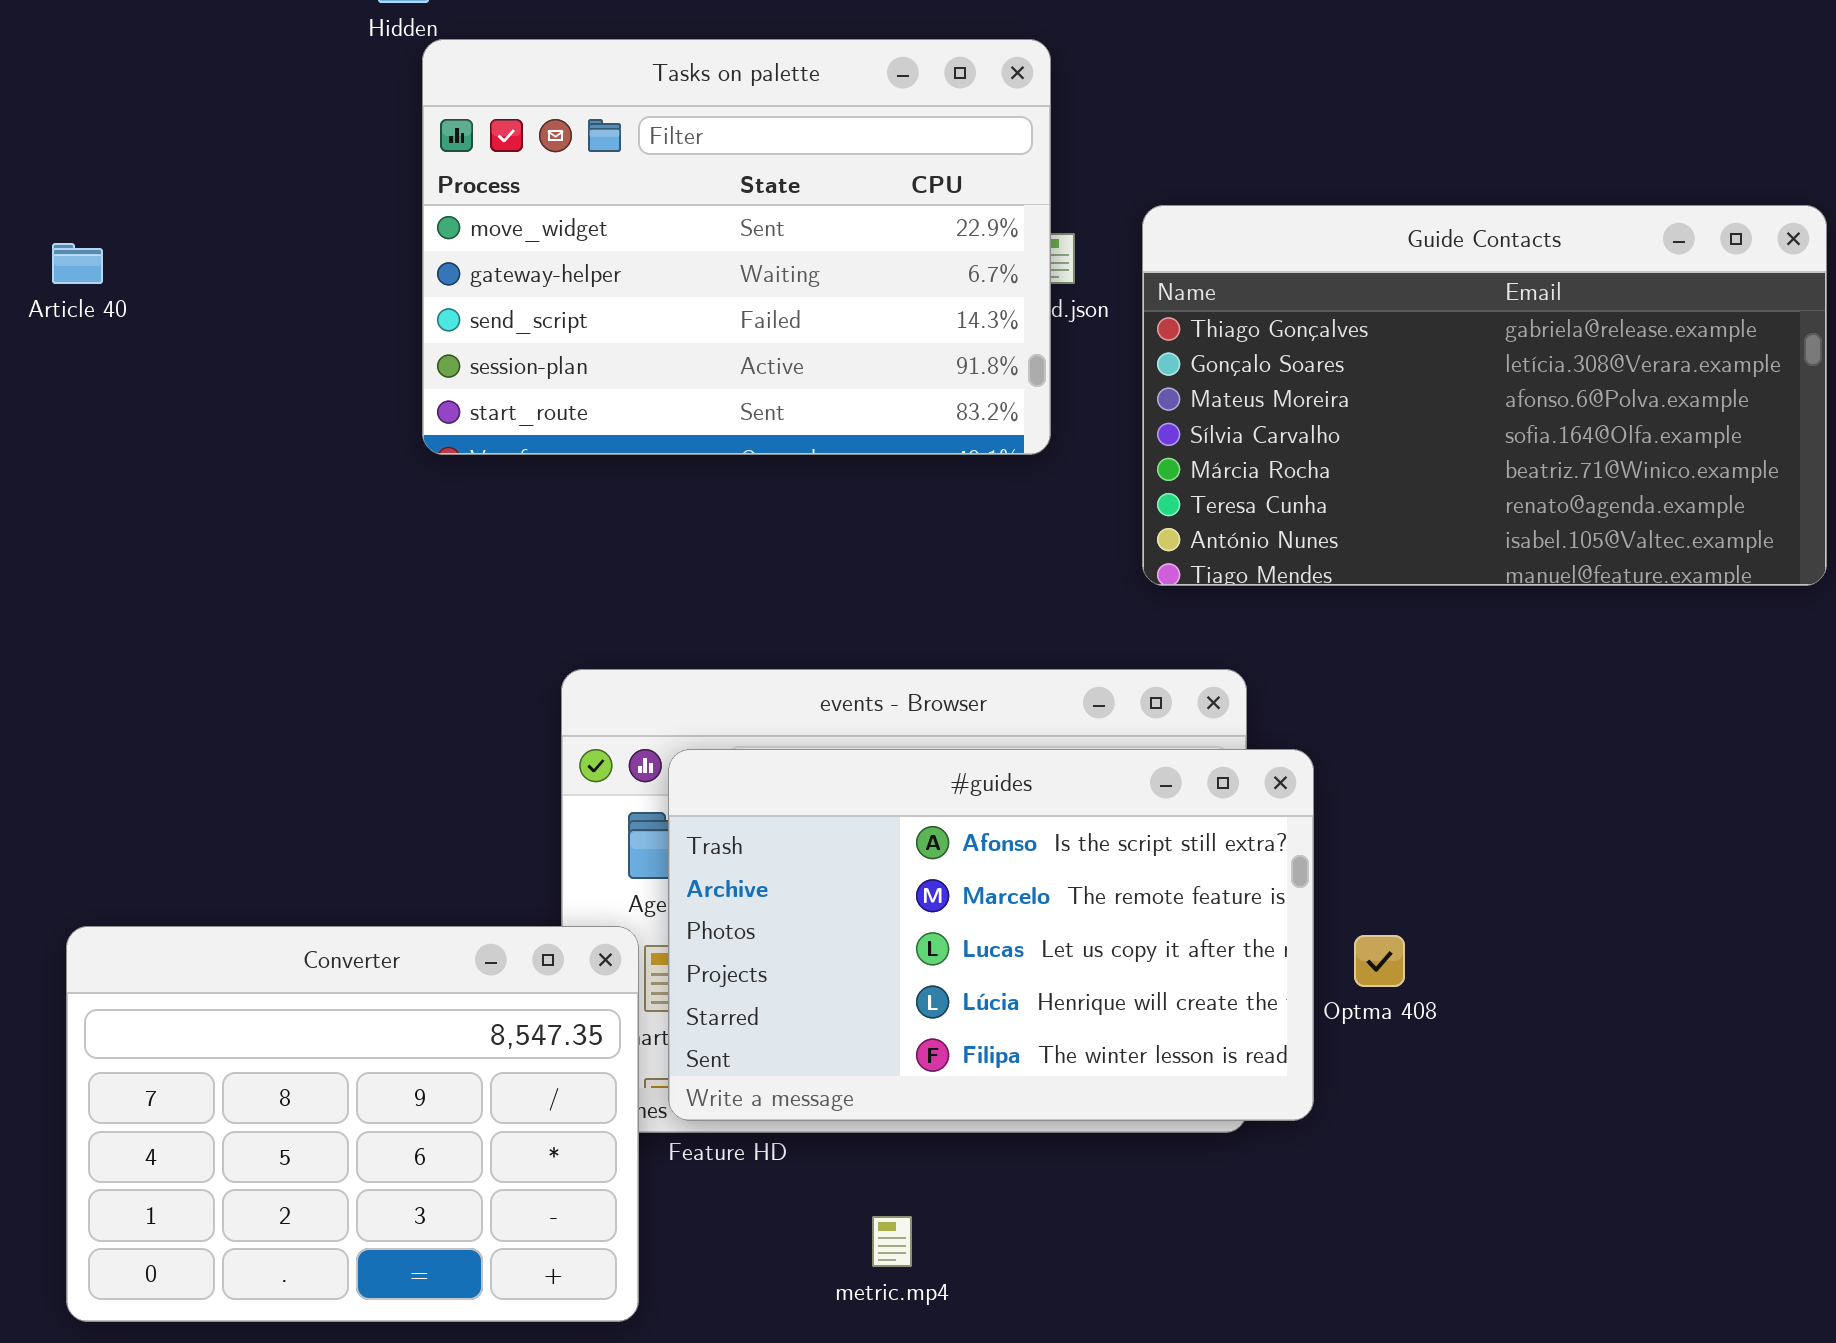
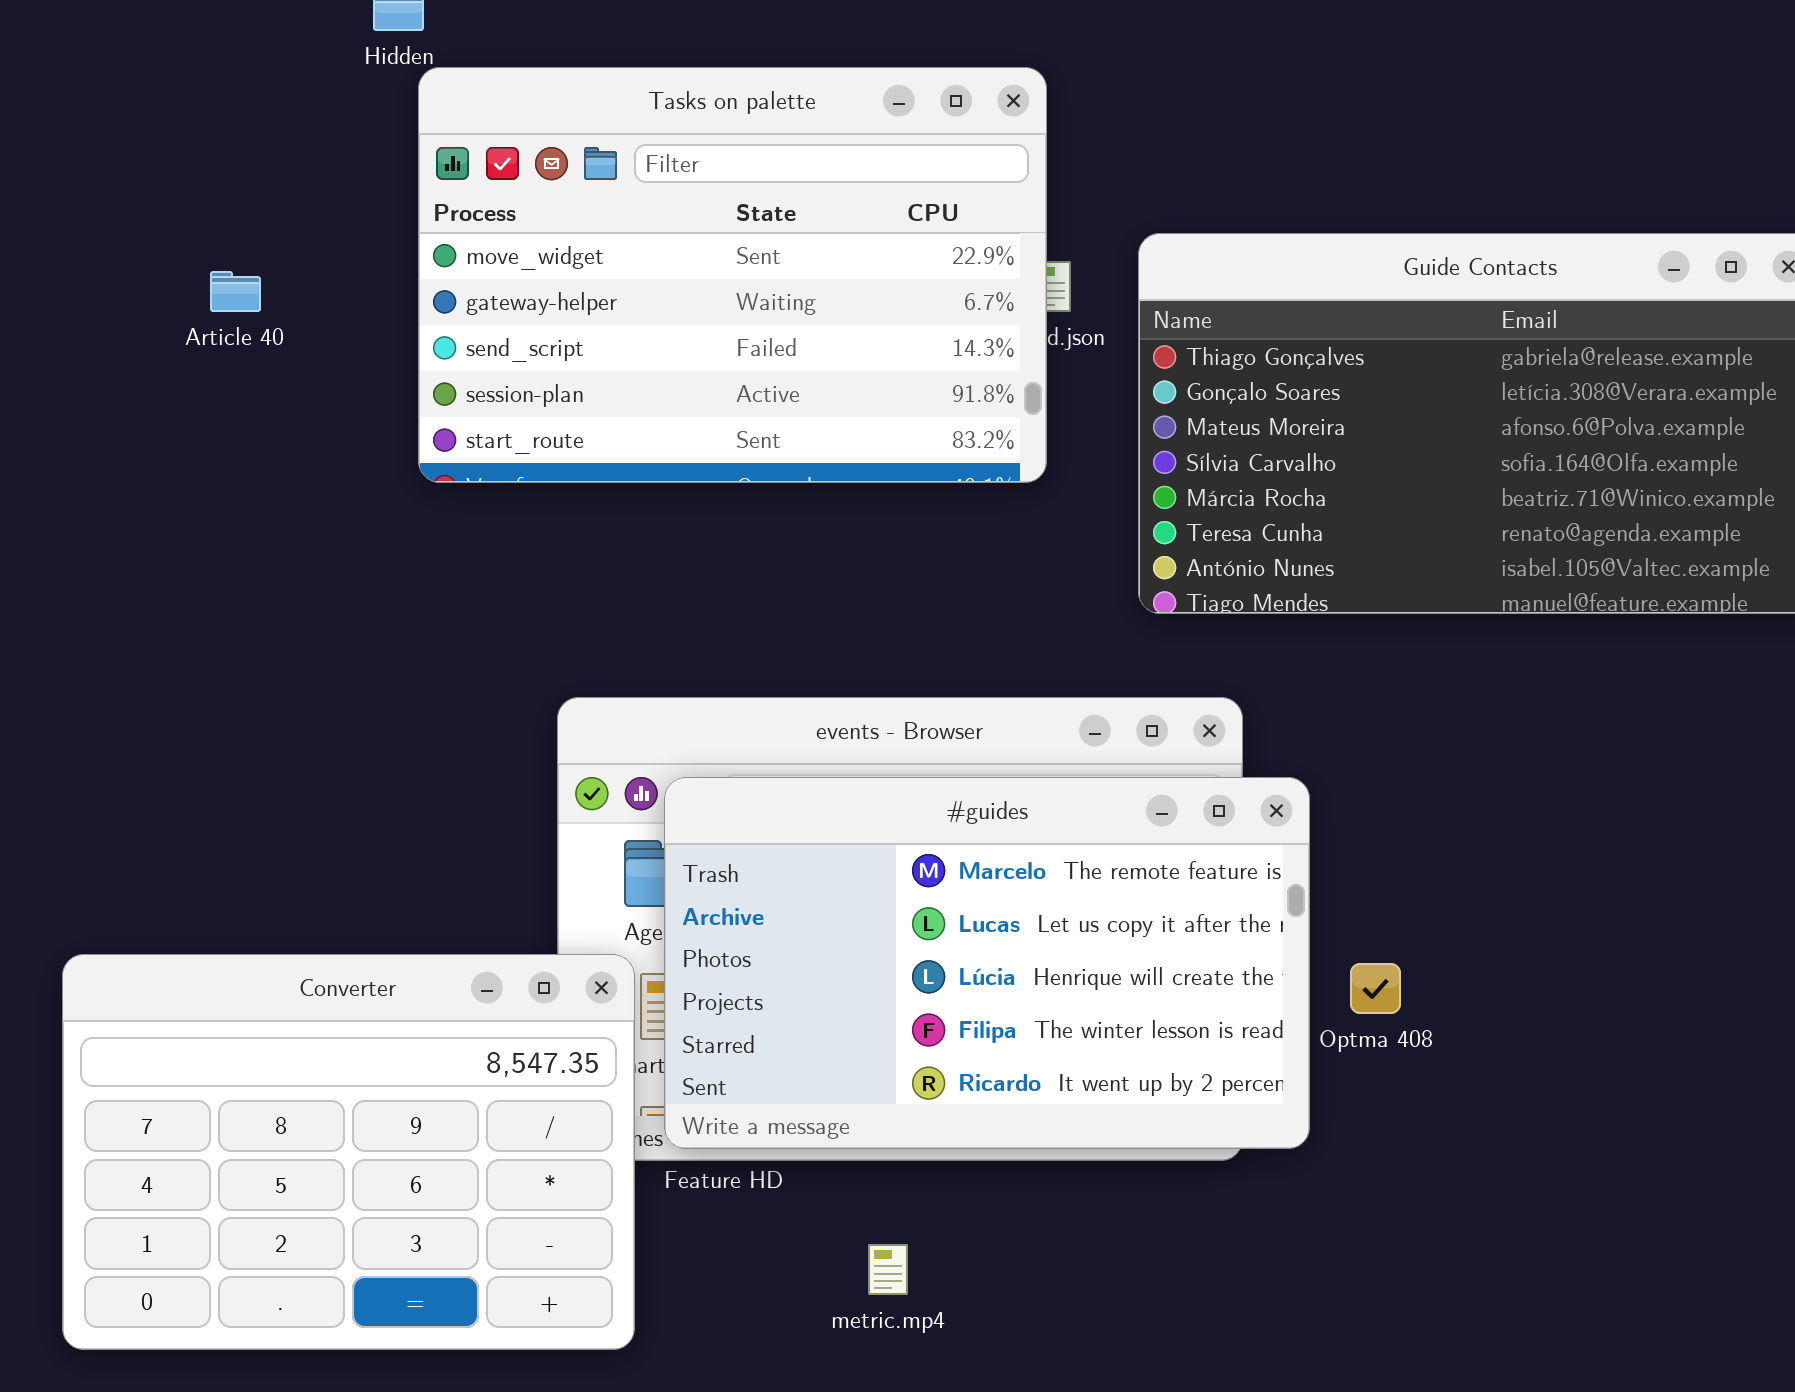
Article 40: [52,243,103,284] -> [210,271,261,312], moved
#guides: [668,749,1314,1121] -> [664,777,1310,1149], scrolled down 1 row

